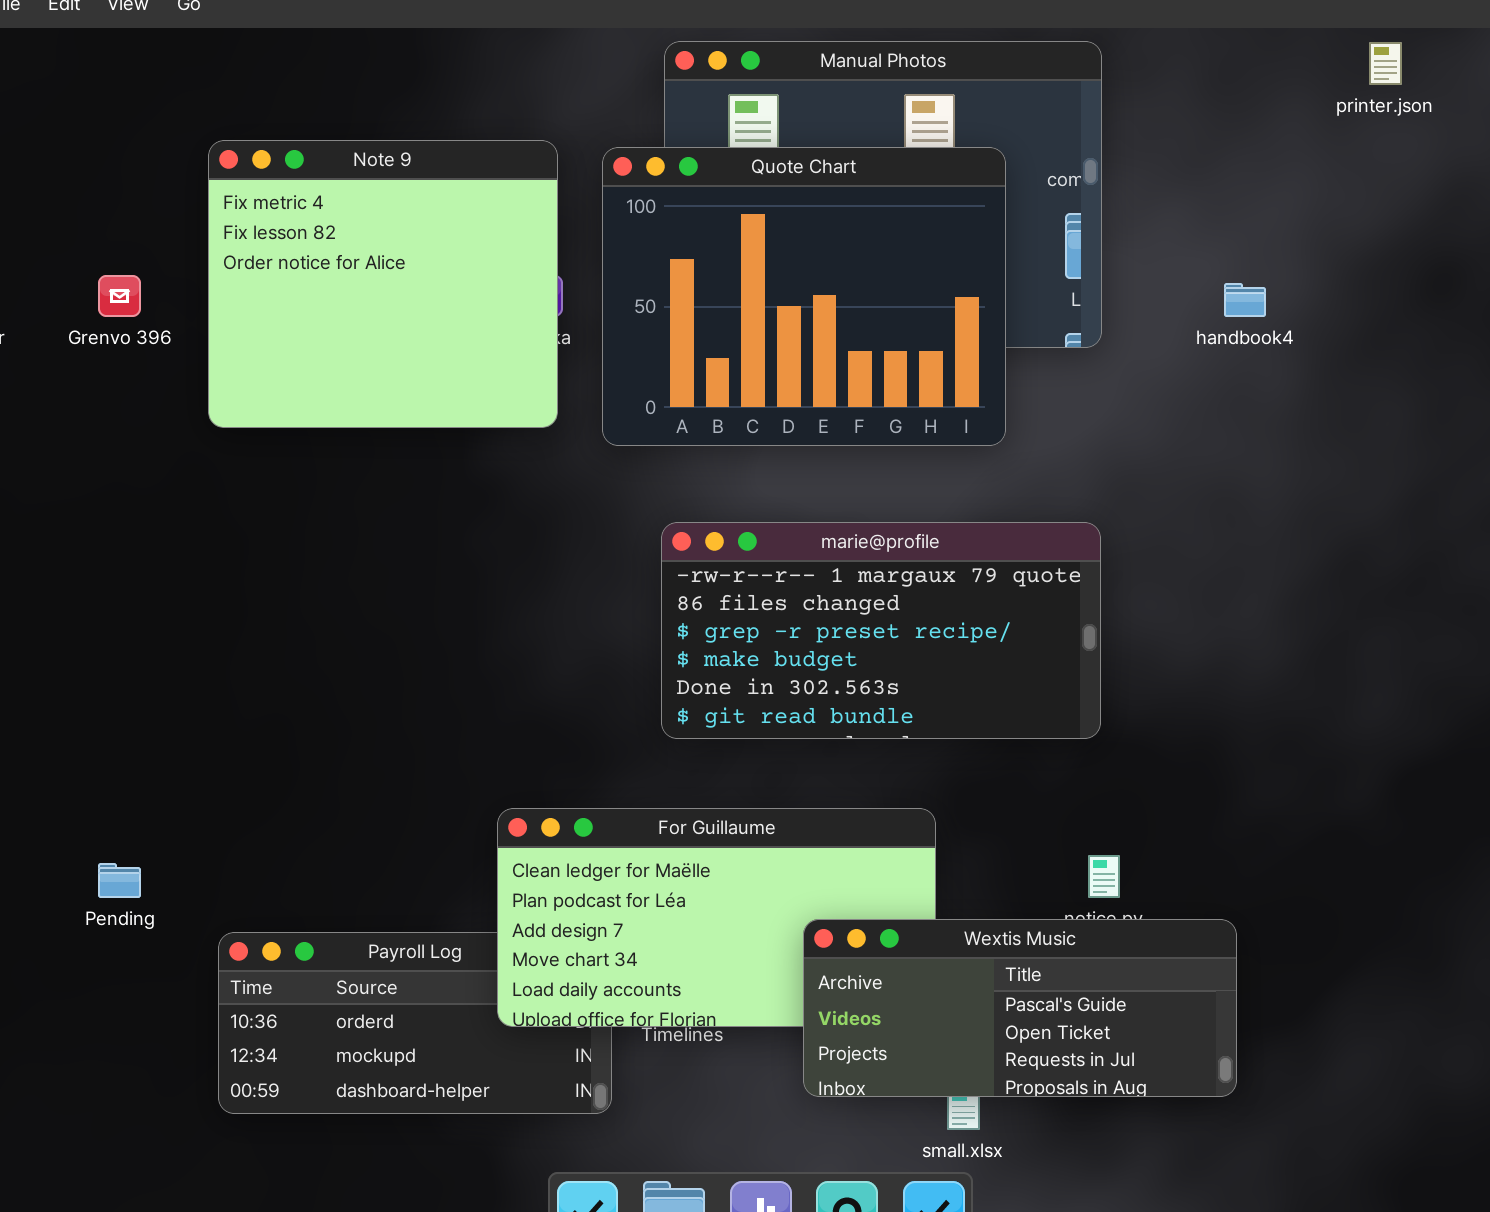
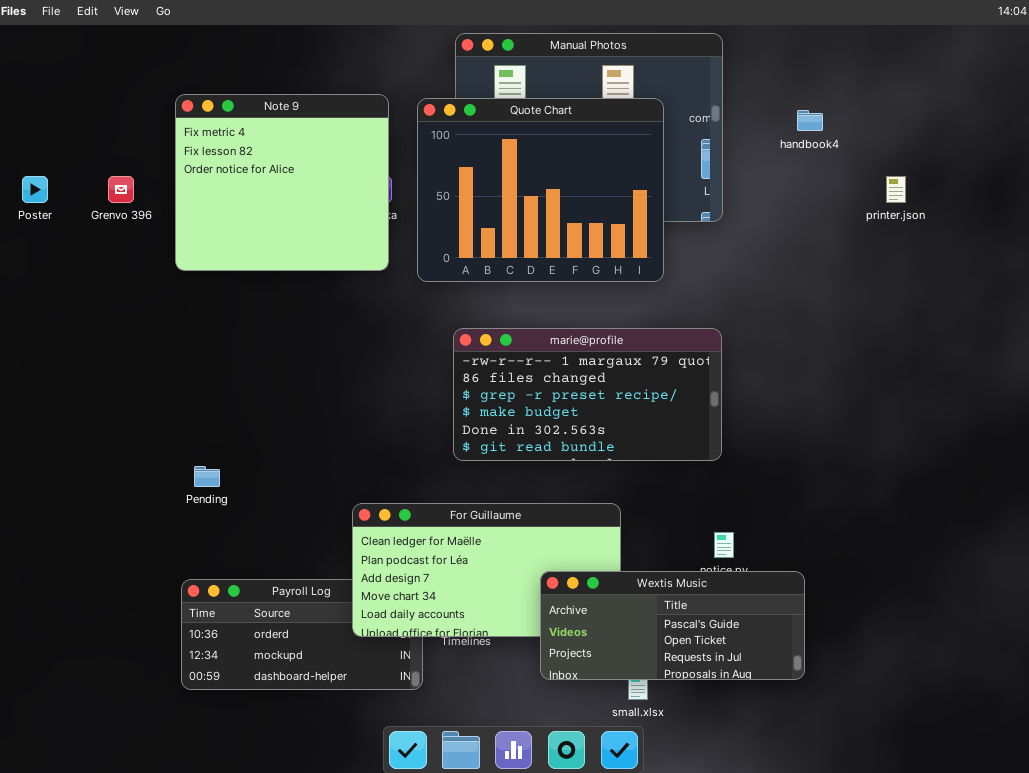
printer.json: [1369,42,1402,85] -> [886,176,906,203], moved
handbook4: [1224,283,1266,317] -> [797,110,823,131], moved
Pending: [98,863,141,898] -> [194,466,220,487], moved

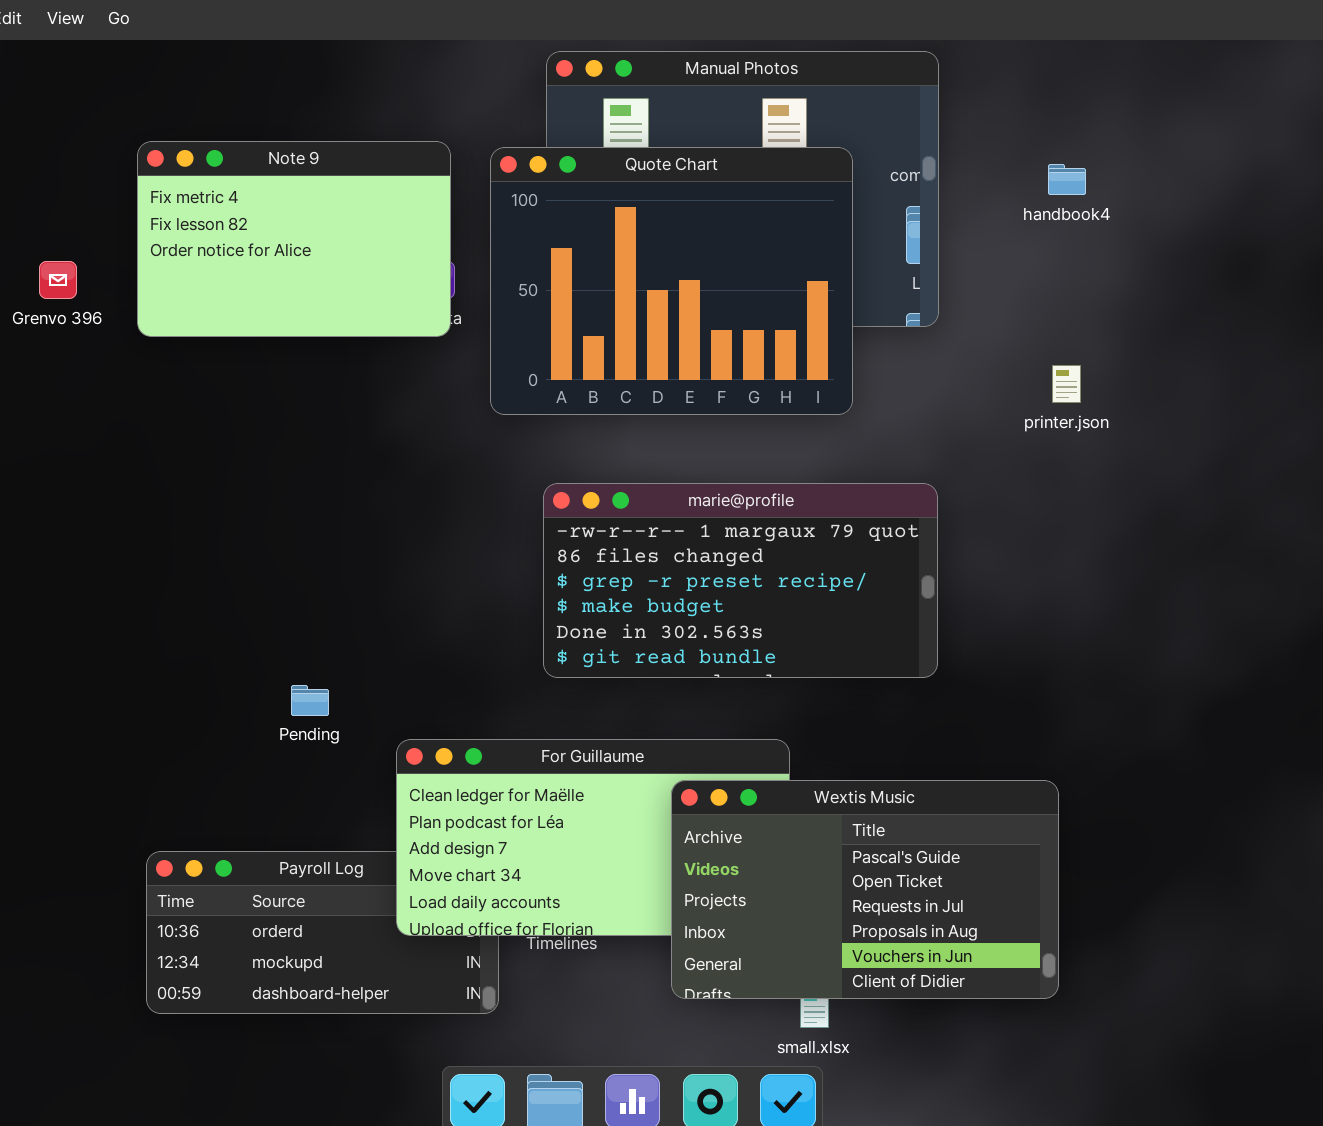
Note 9: [175,94,389,271] -> [137,141,451,337], resized
printer.json: [886,176,906,203] -> [1052,365,1081,403], moved
Pending: [194,466,220,487] -> [291,685,329,716], moved
Wextis Music: [540,571,805,680] -> [671,780,1059,999], resized

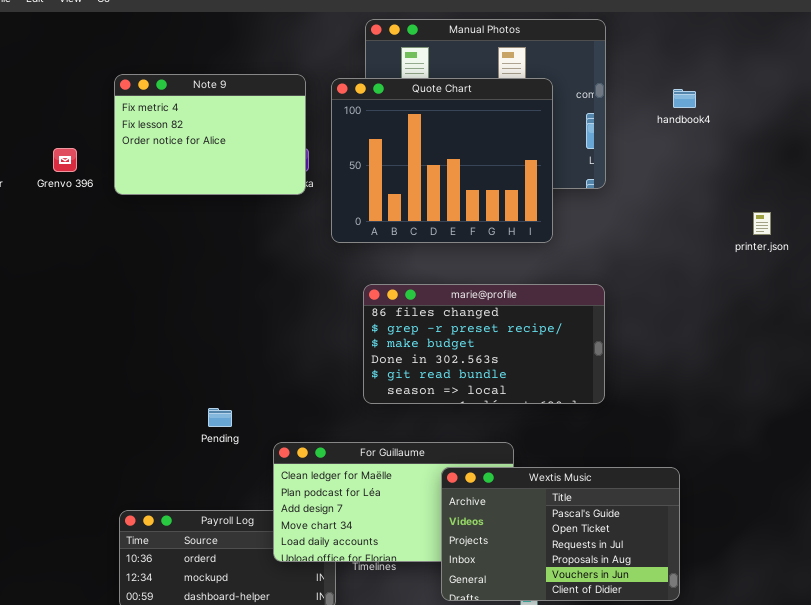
printer.json: [1052,365,1081,403] -> [753,212,771,235], moved
marie@profile: [543,483,938,678] -> [363,284,605,404], scrolled down 1 row

